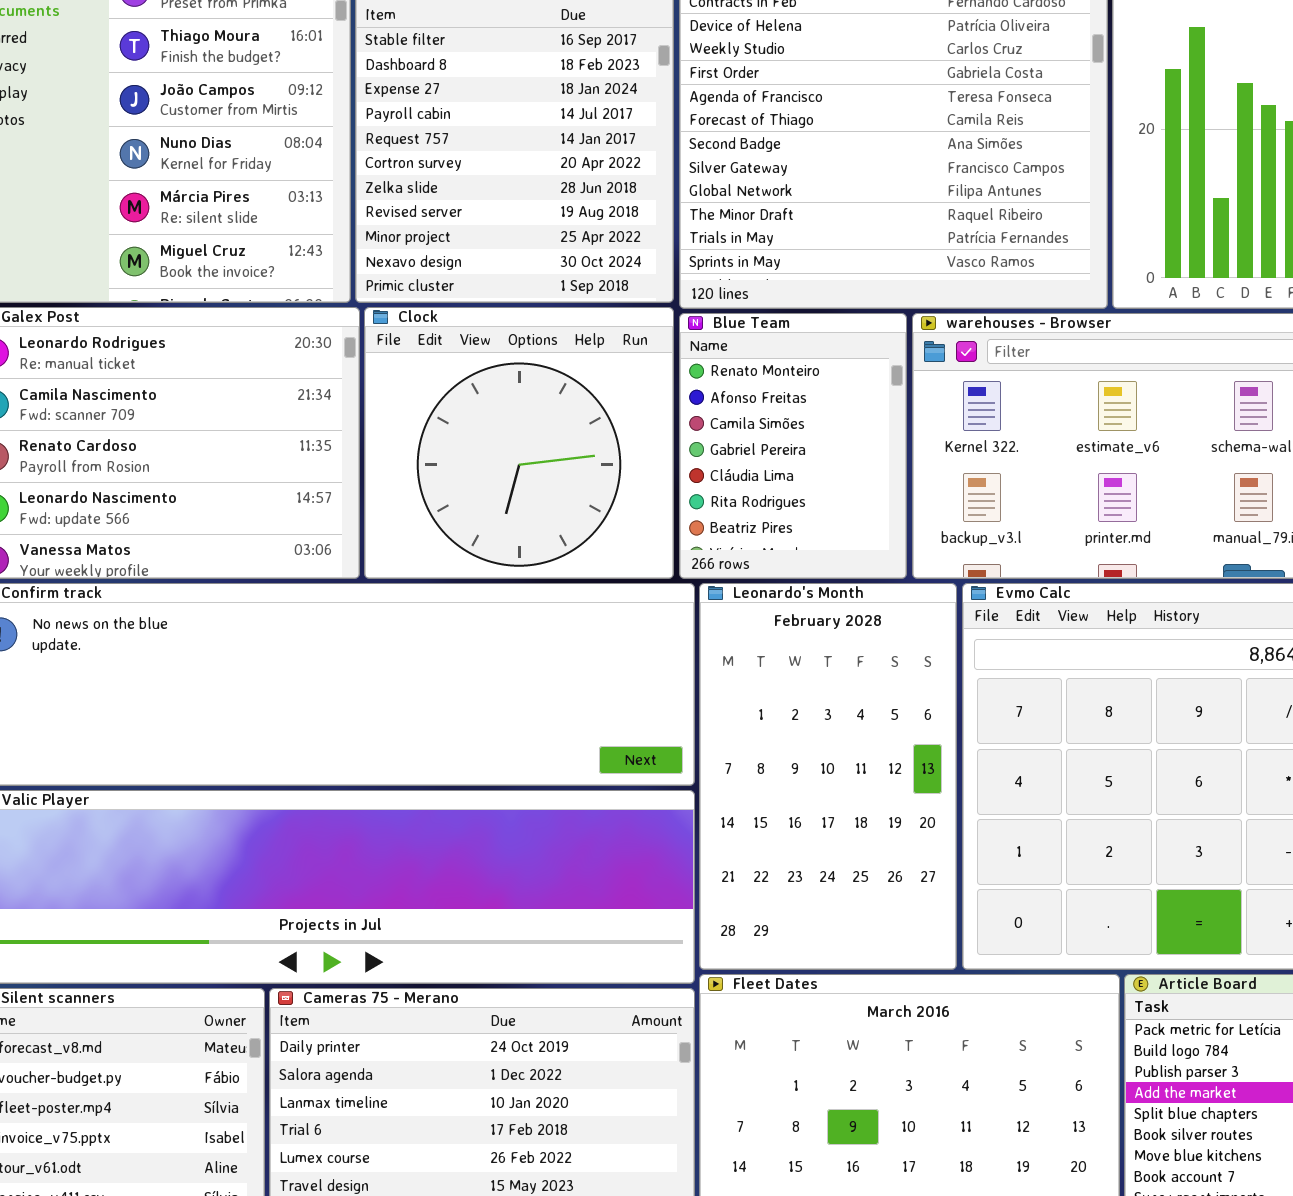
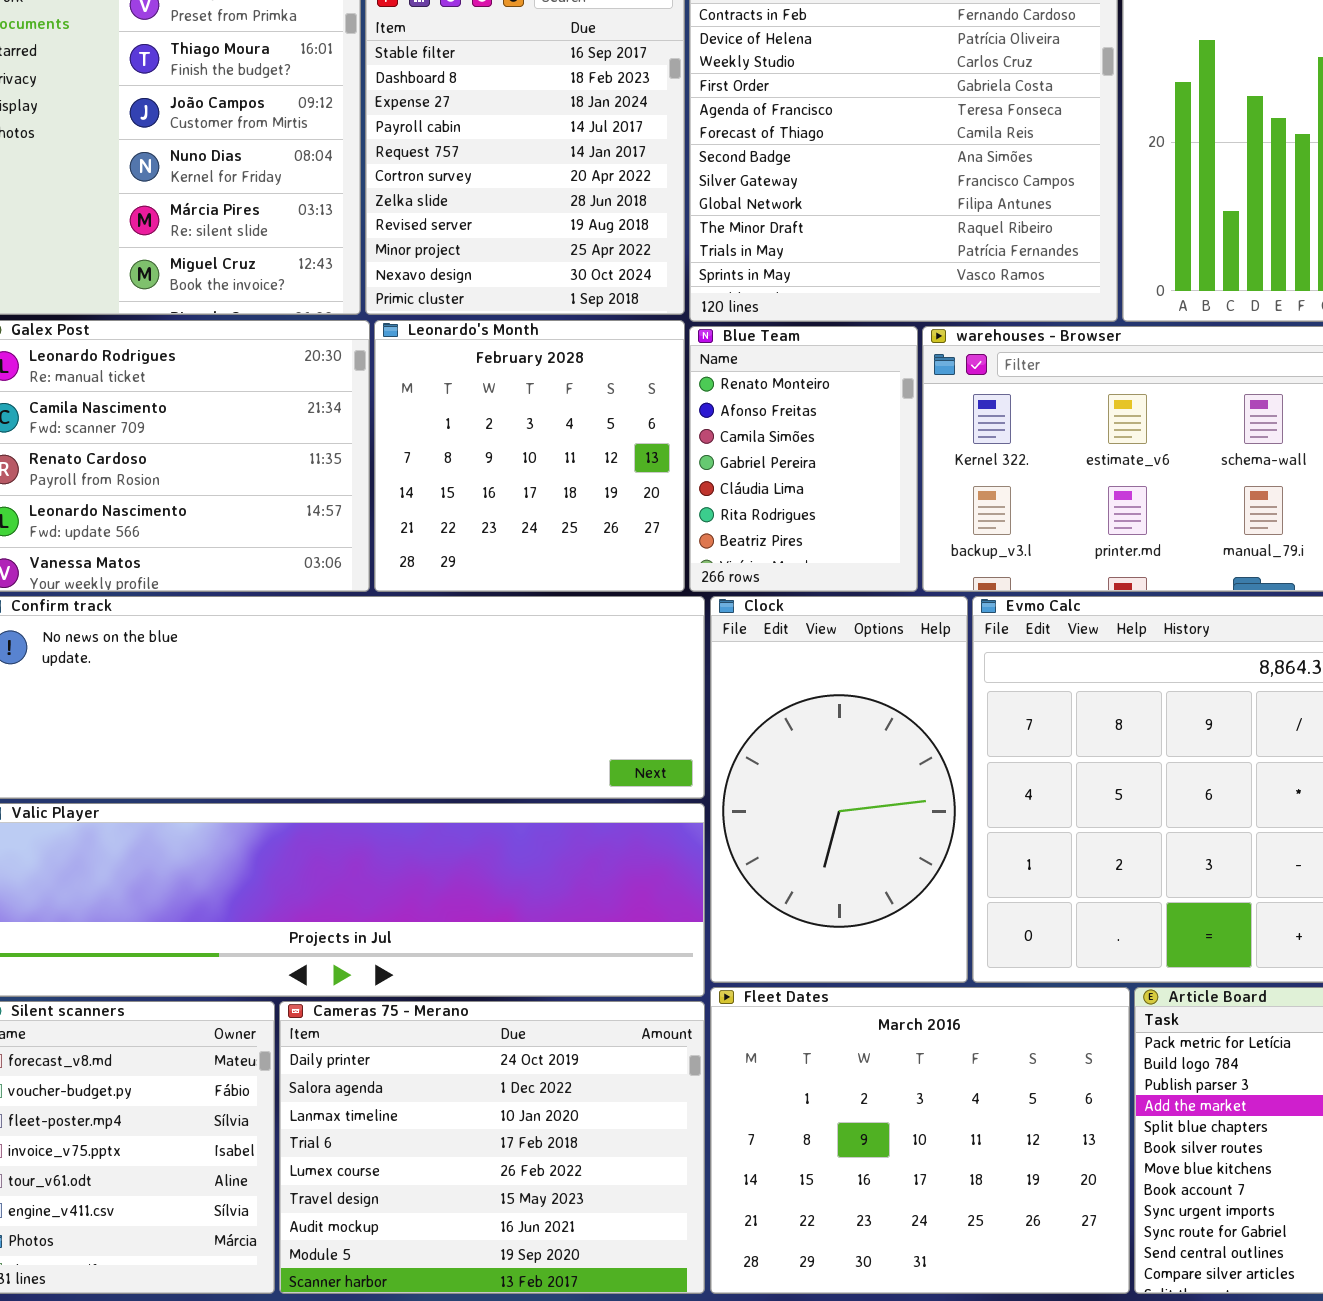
Clock: [364,307,674,579] -> [710,596,968,983], moved, resized
Leonardo's Month: [699,583,957,970] -> [374,320,685,592], moved, resized

